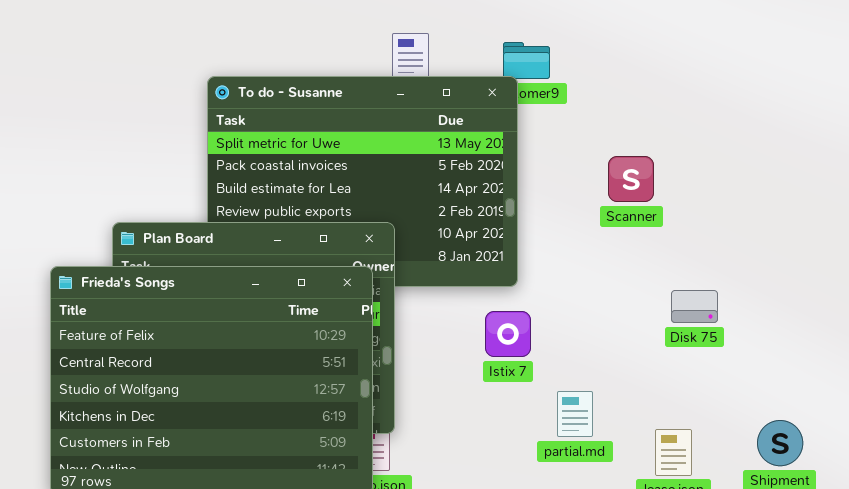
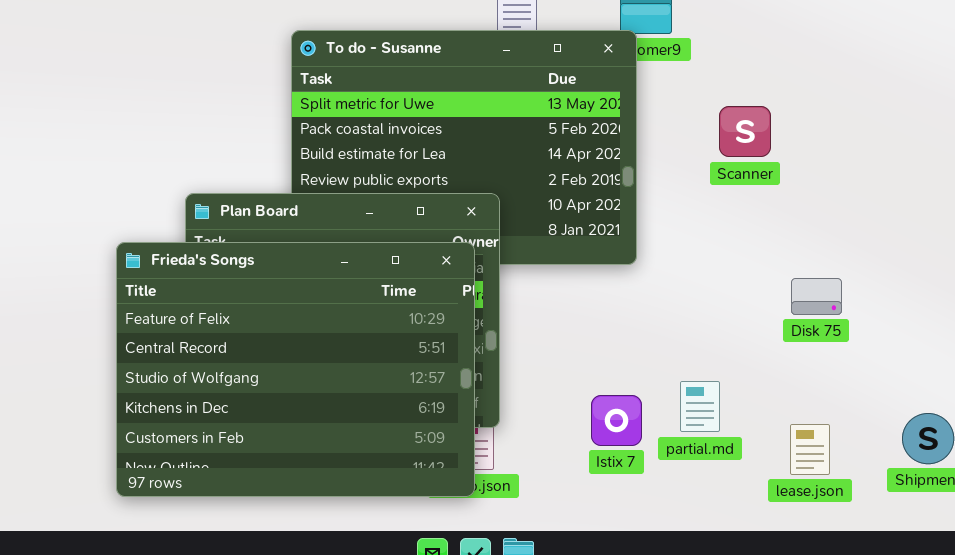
Scanner: [608,156,654,202] -> [719,106,771,157], moved
Disk 75: [671,290,718,323] -> [791,278,842,315], moved
Istix 7: [485,311,531,357] -> [591,395,642,446], moved

